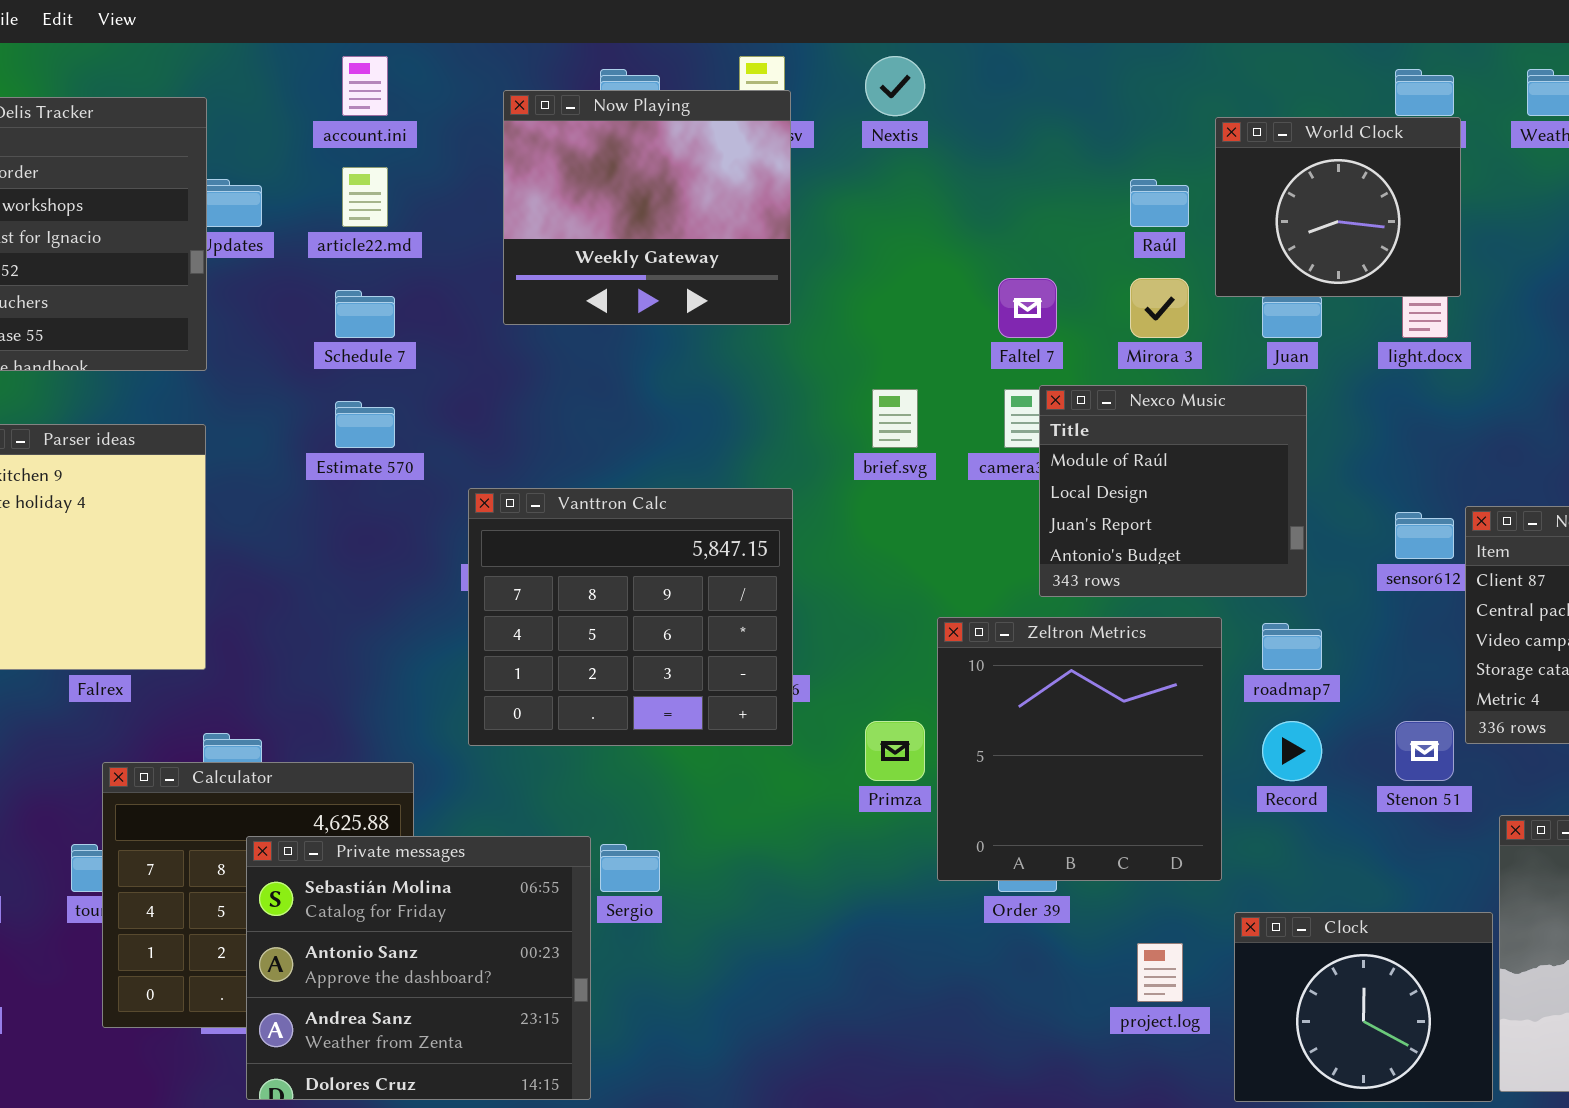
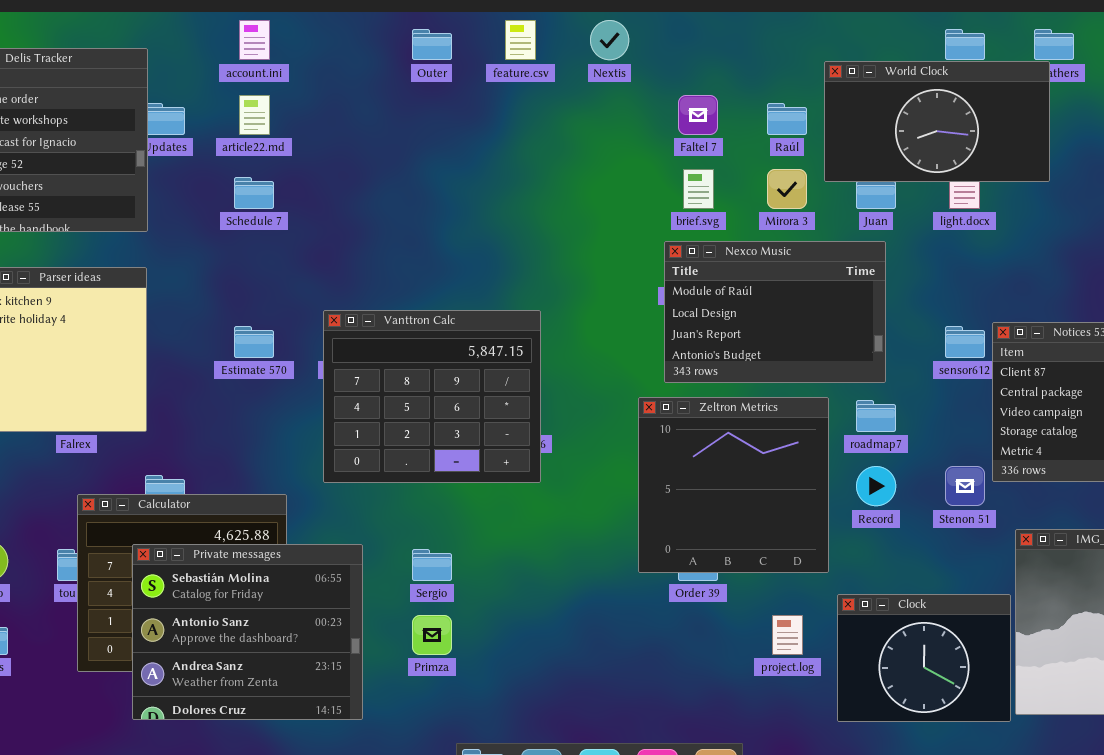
Now Playing: [503,90,791,325] -> none, closed
World Clock: [1215,117,1461,297] -> [824,61,1050,182], resized
Faltel 7: [998,278,1057,338] -> [678,95,718,135], moved
Nexco Music: [1039,385,1307,597] -> [664,241,886,383], resized
brief.svg: [872,389,918,448] -> [683,169,714,209], moved
Estimate 570: [335,401,395,448] -> [234,326,274,358], moved
Primza: [865,721,925,781] -> [412,615,452,655], moved
Private messages: [246,836,591,1100] -> [132,544,363,720], moved

